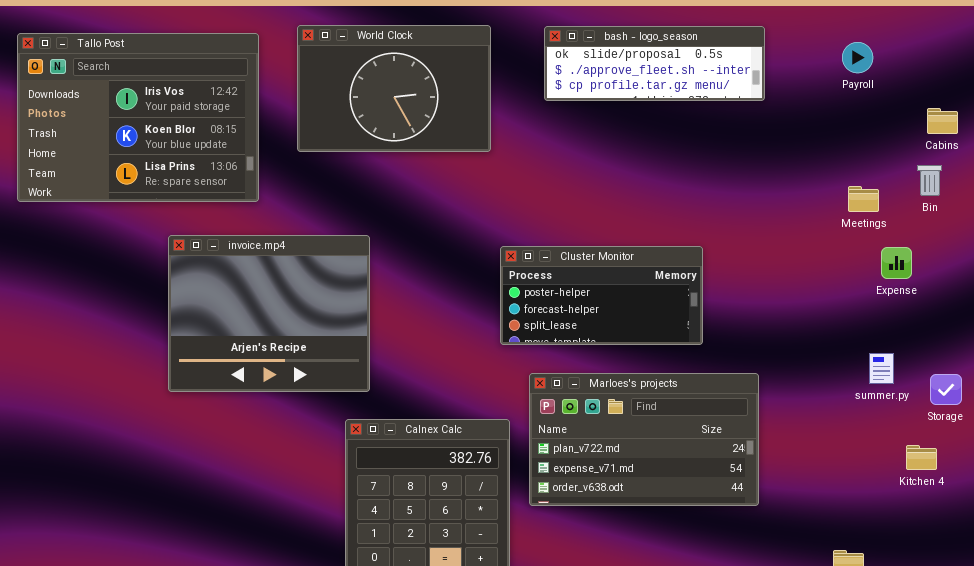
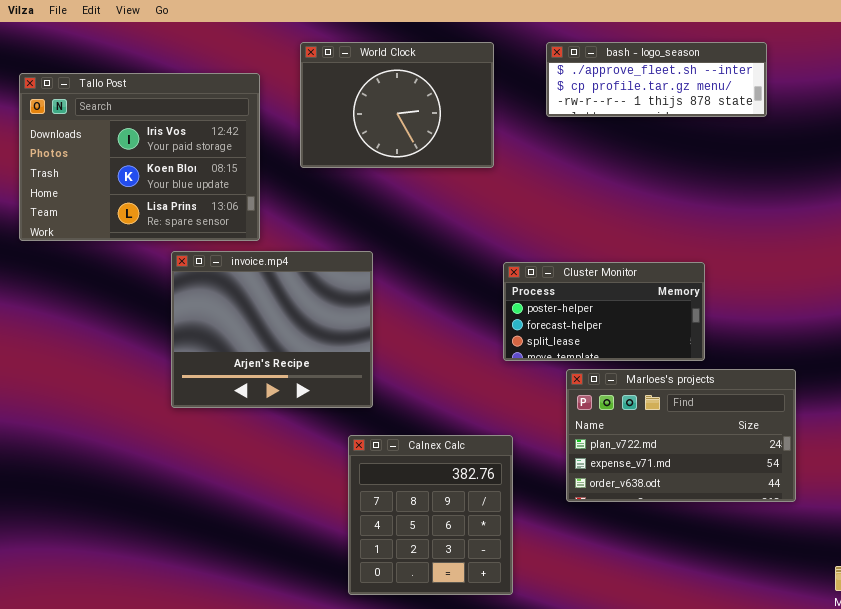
bash - logo_season: [544,26,765,101] -> [546,42,767,117], scrolled down 1 row
Tallo Post: [17,33,259,202] -> [19,73,260,241], moved
Marloes's projects: [529,373,759,506] -> [566,369,796,502], moved

